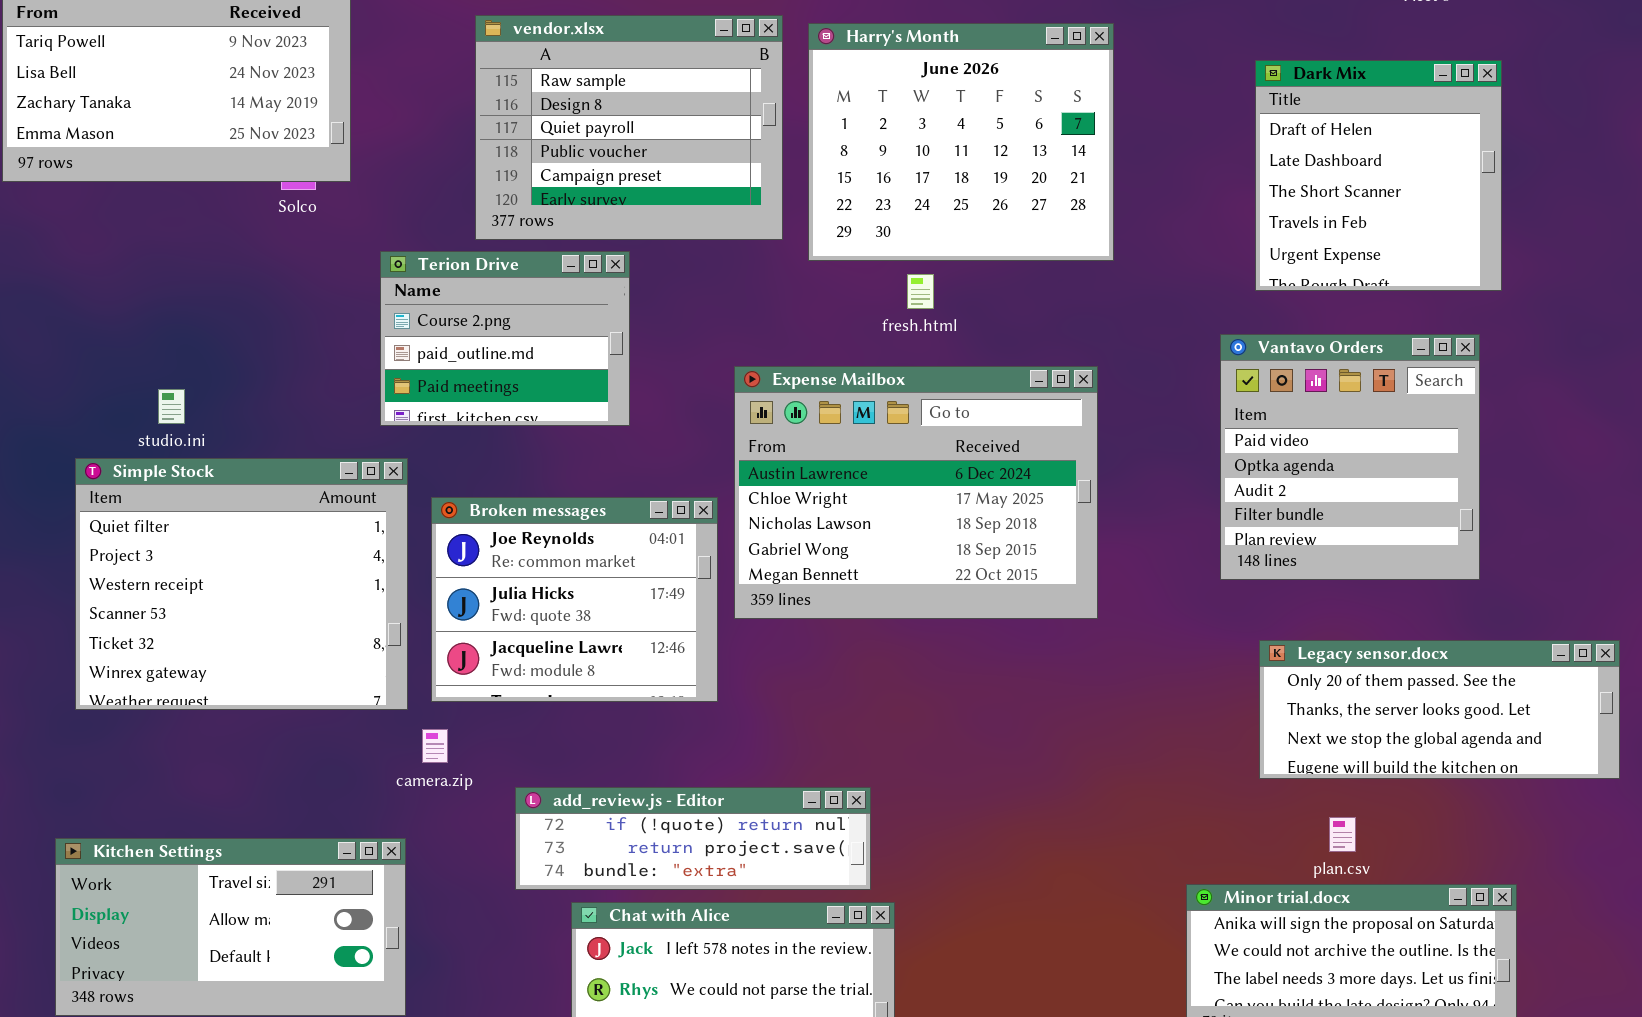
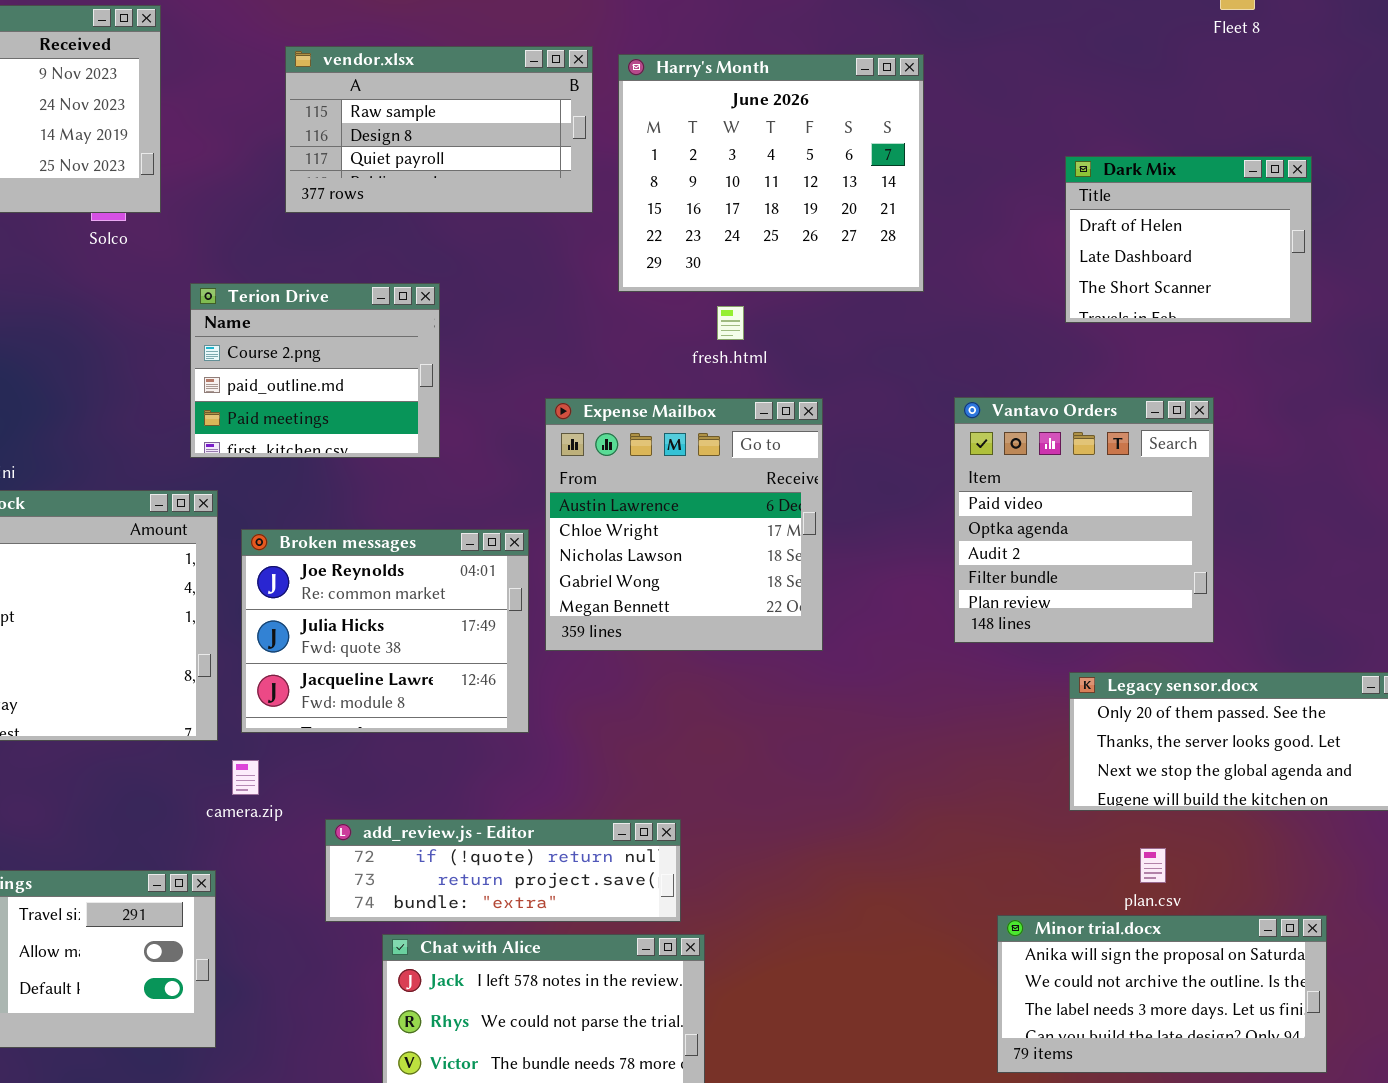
vendor.xlsx: [475,15,783,240] -> [285,46,593,213], resized
Dark Mix: [1255,60,1502,291] -> [1065,156,1312,323], resized
Vantavo Orders: [1220,334,1480,580] -> [954,397,1214,643], moved
Expense Mailbox: [734,366,1098,619] -> [545,398,823,651], resized

